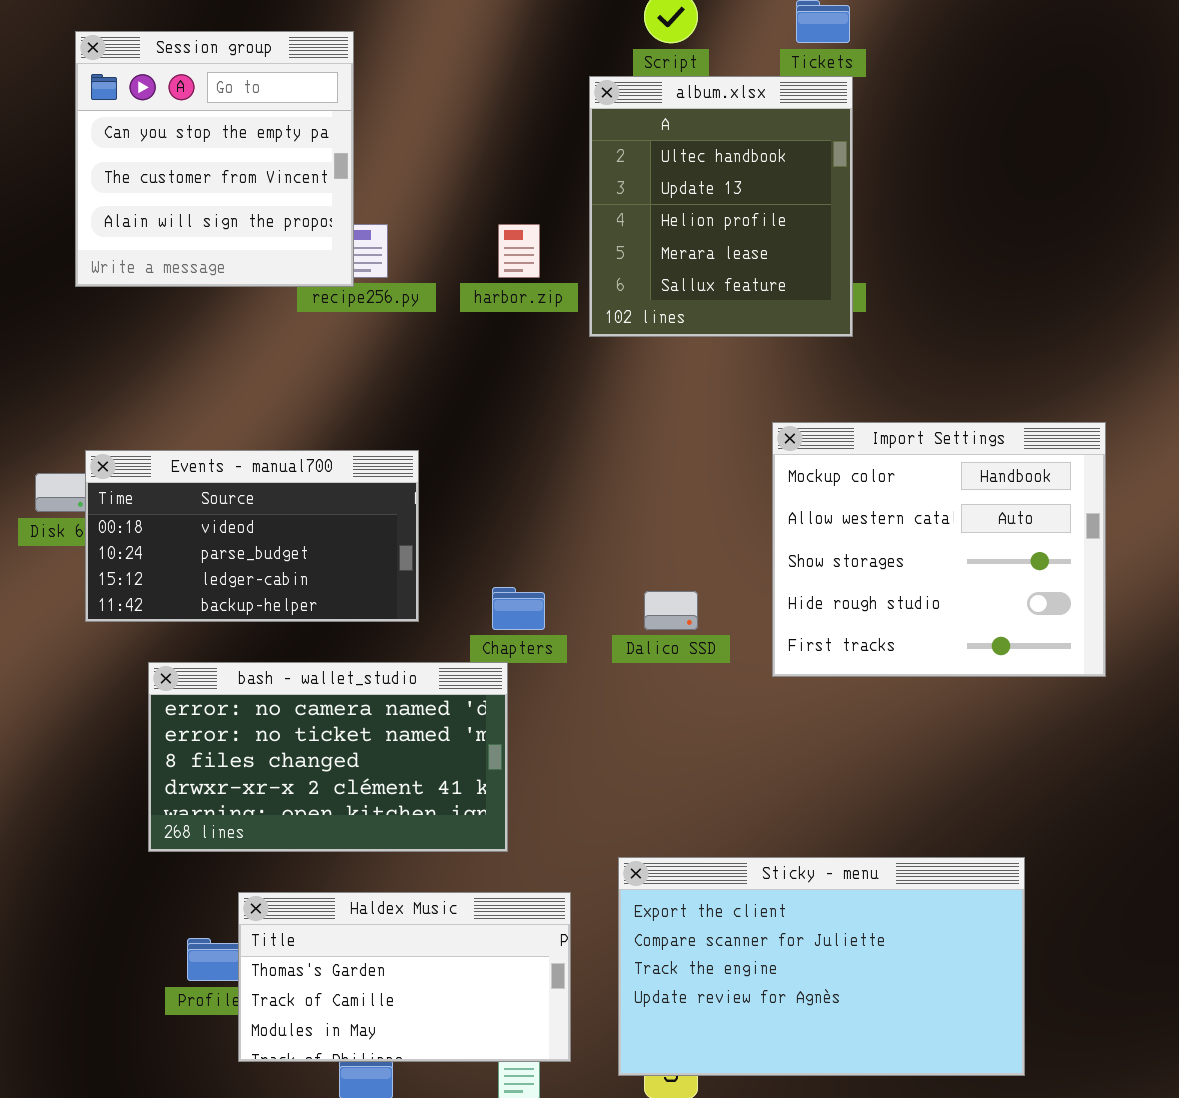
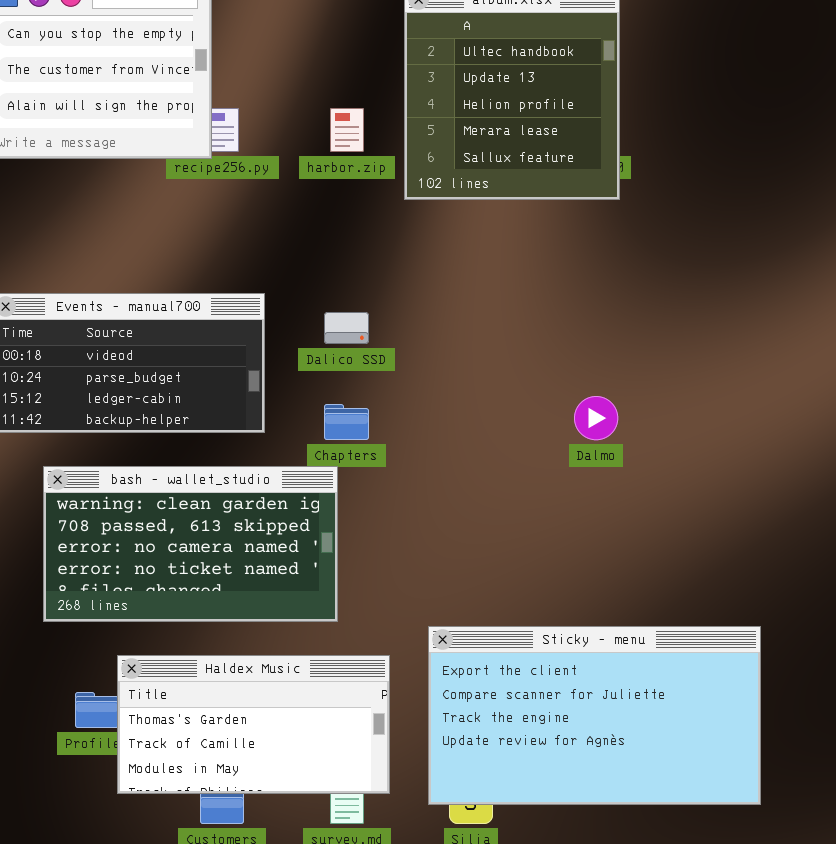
Import Settings: [772,422,1106,677] -> none, closed
Dalico SSD: [644,591,698,630] -> [324,312,369,344], moved
bash - wallet_studio: [148,662,508,852] -> [43,466,338,622], scrolled up 2 rows

